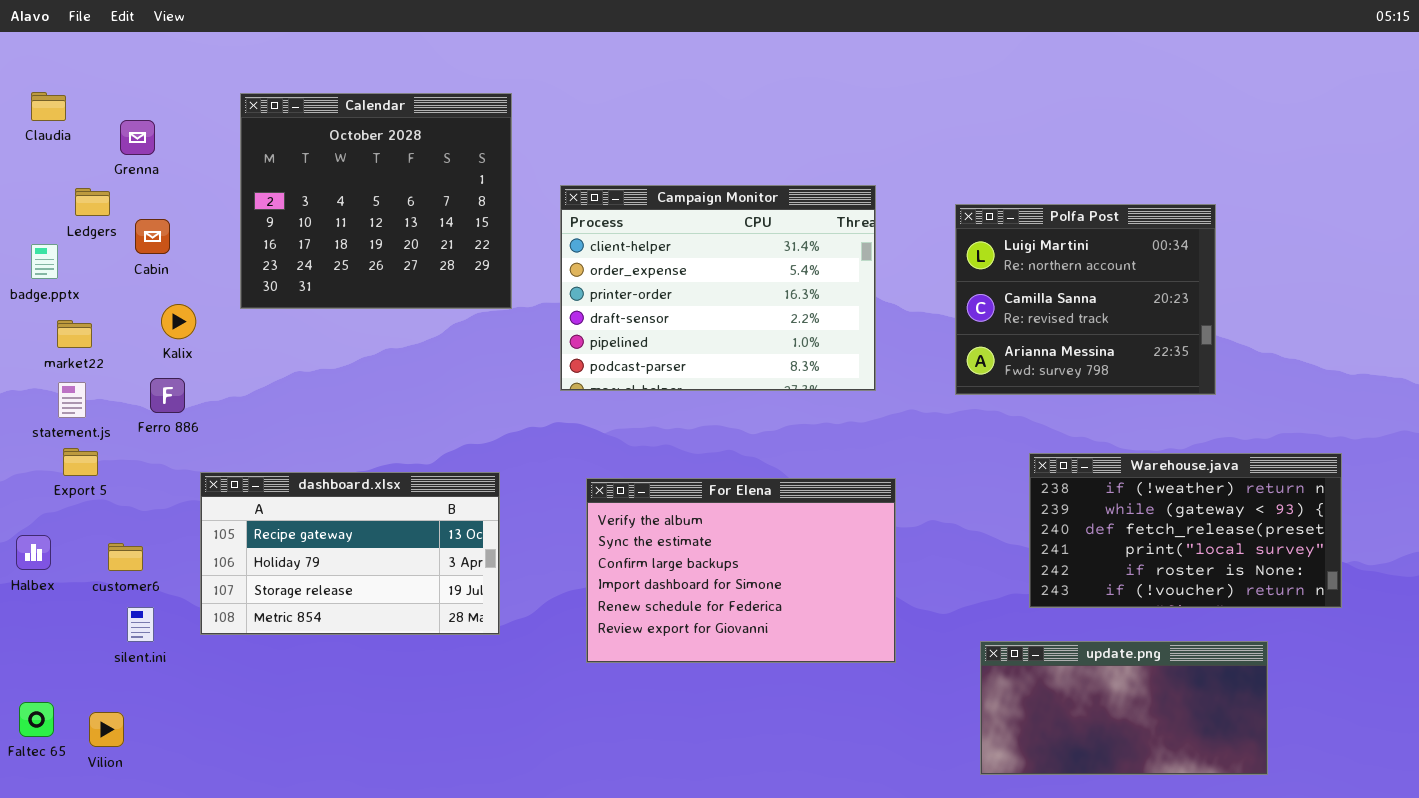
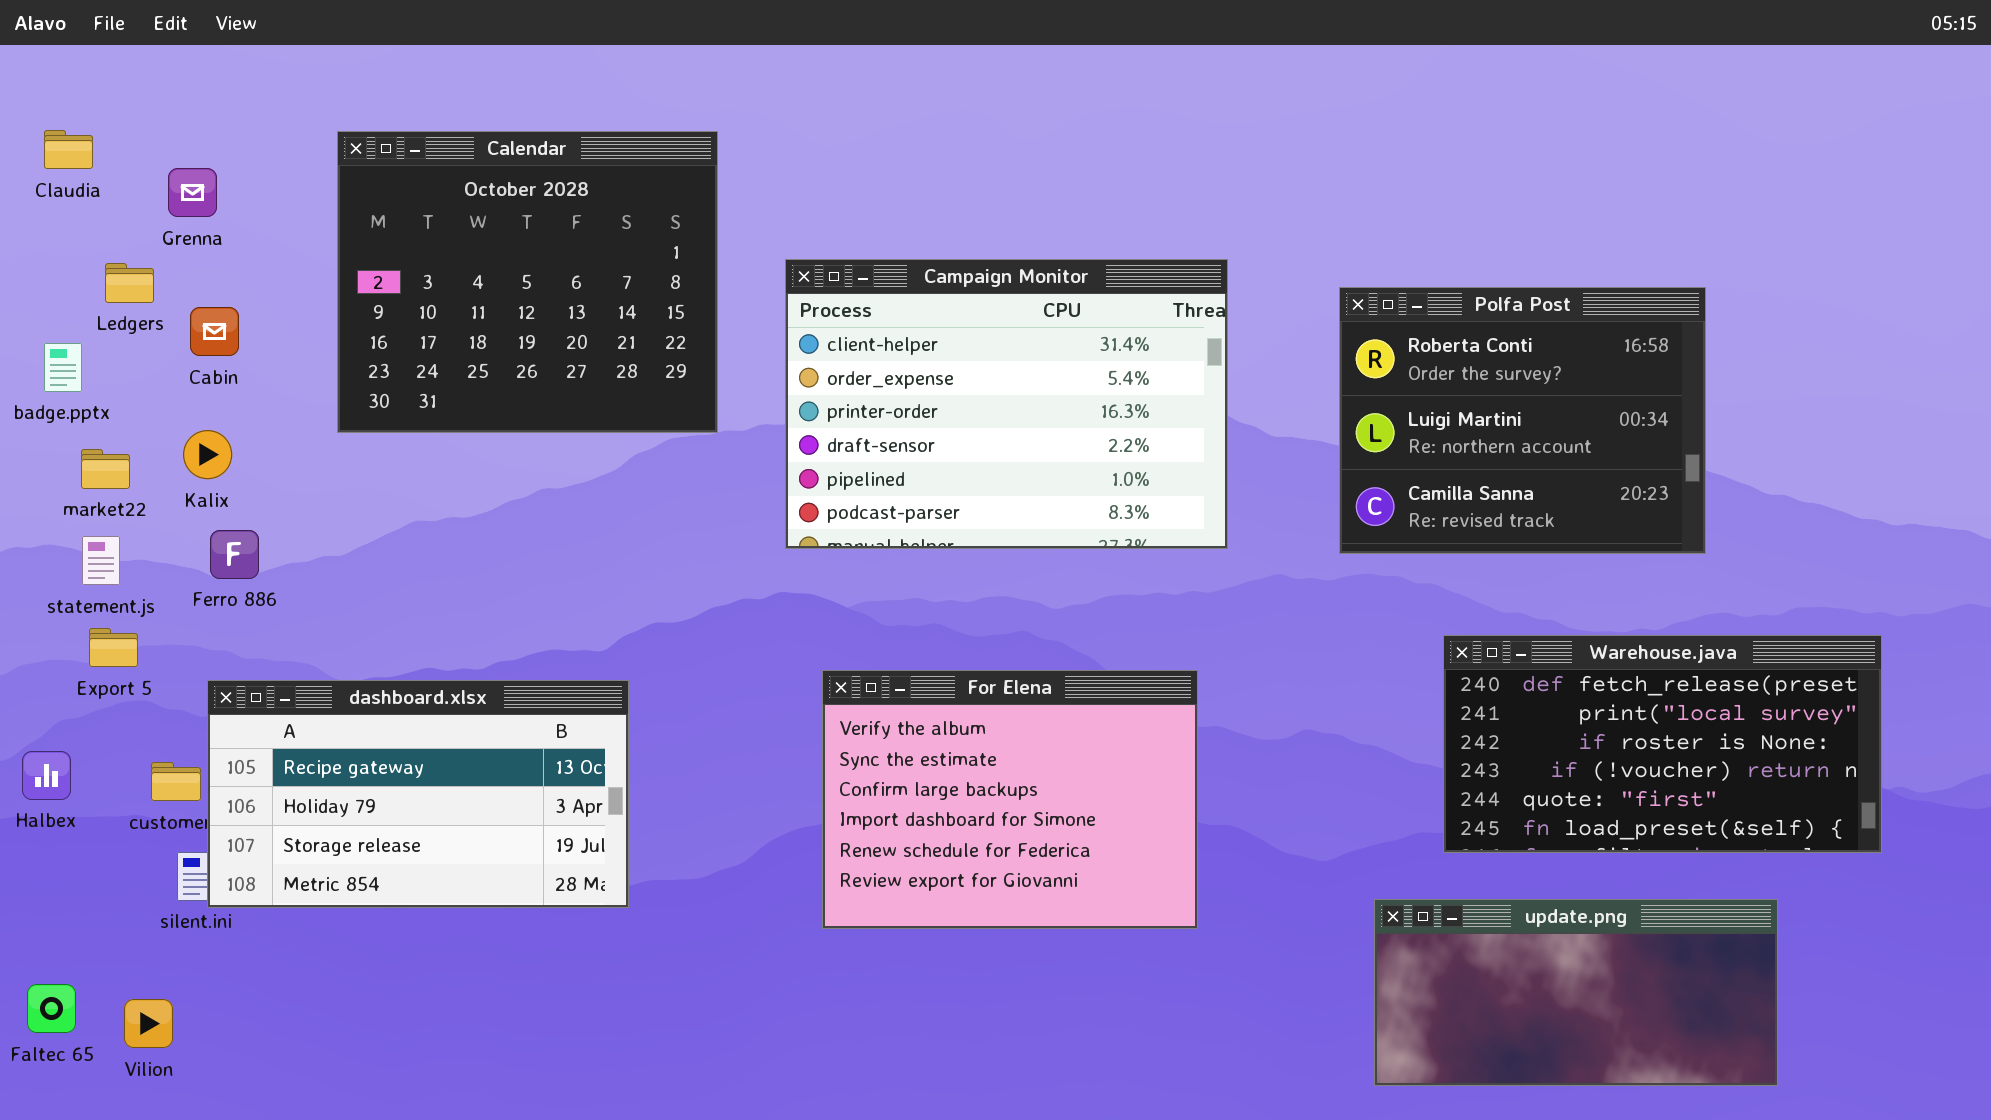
Polfa Post: [955,204,1216,395] -> [1339,287,1706,554], scrolled up 1 row
Kalix: [161,304,196,339] -> [183,430,232,479], moved
Warehouse.java: [1029,453,1342,608] -> [1443,635,1882,853], scrolled down 2 rows
dashboard.xlsx: [200,472,500,635] -> [207,680,629,908], moved
For Elena: [586,478,896,663] -> [822,670,1198,929], resized

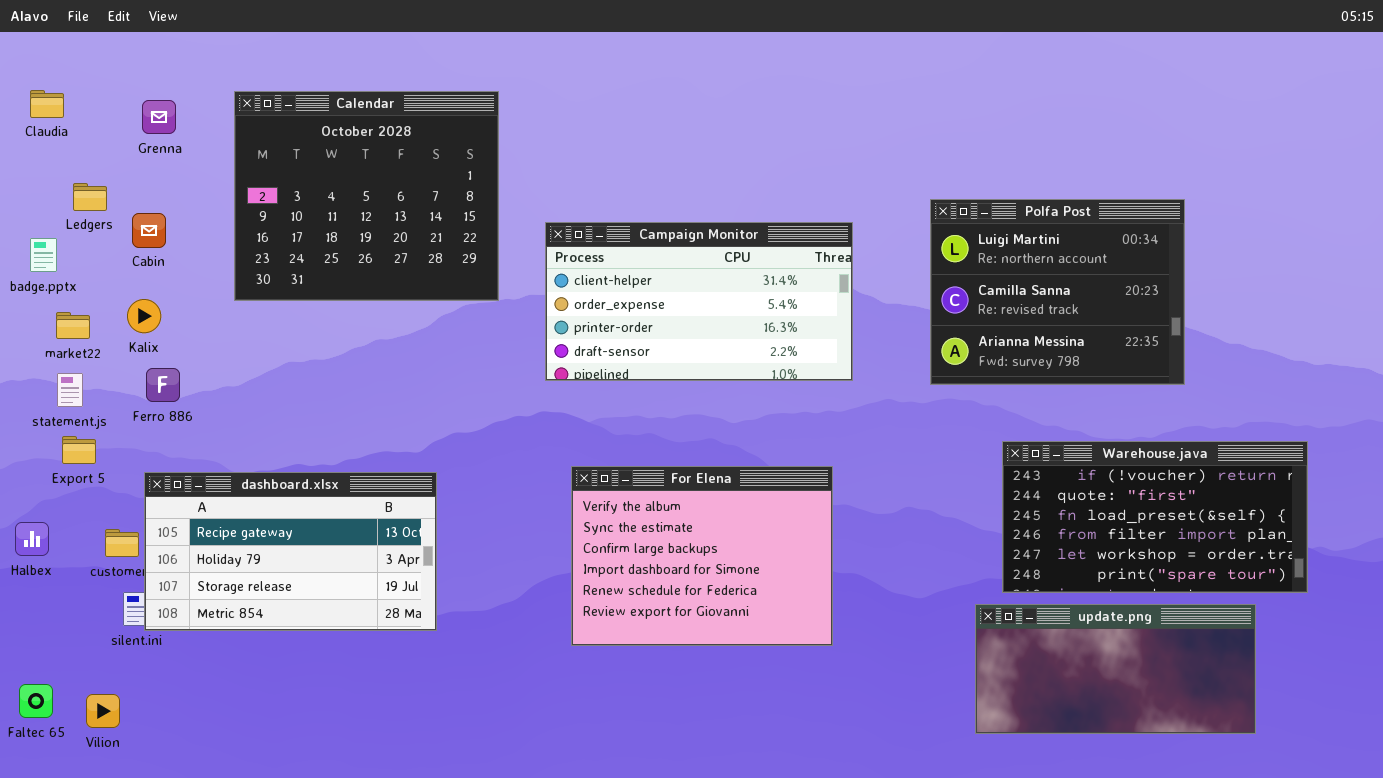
Grenna: [168,168,217,217] -> [142,100,176,134], moved
Campaign Monitor: [785,259,1228,549] -> [545,222,853,381], resized
Polfa Post: [1339,287,1706,554] -> [930,199,1185,385], scrolled down 1 row
Warehouse.java: [1443,635,1882,853] -> [1002,441,1308,593], scrolled down 3 rows
update.png: [1374,899,1778,1086] -> [975,604,1256,734], moved

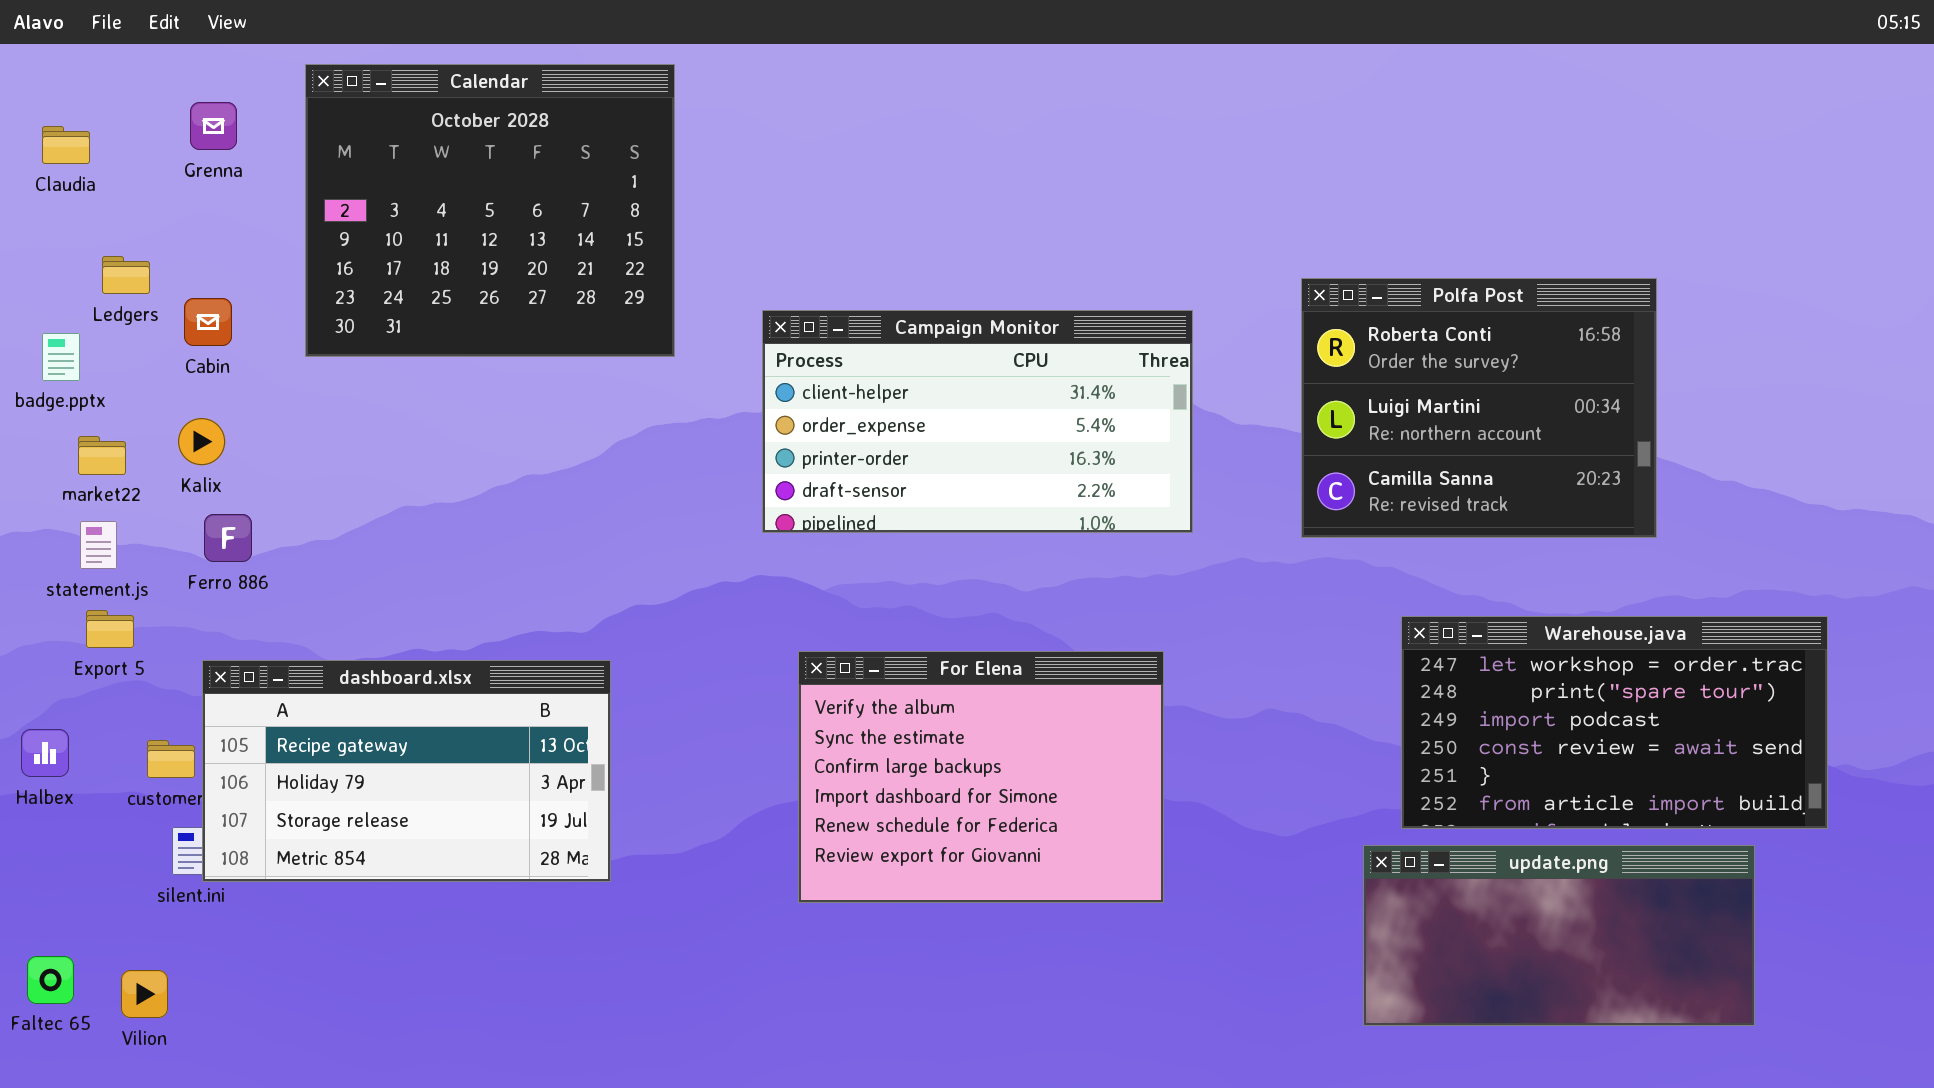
Calendar: [234,91,499,301] -> [305,64,675,357], moved
Grenna: [142,100,176,134] -> [190,102,237,150], moved
Polfa Post: [930,199,1185,385] -> [1301,278,1657,538], scrolled up 1 row
Warehouse.java: [1002,441,1308,593] -> [1401,616,1828,829], scrolled down 4 rows

